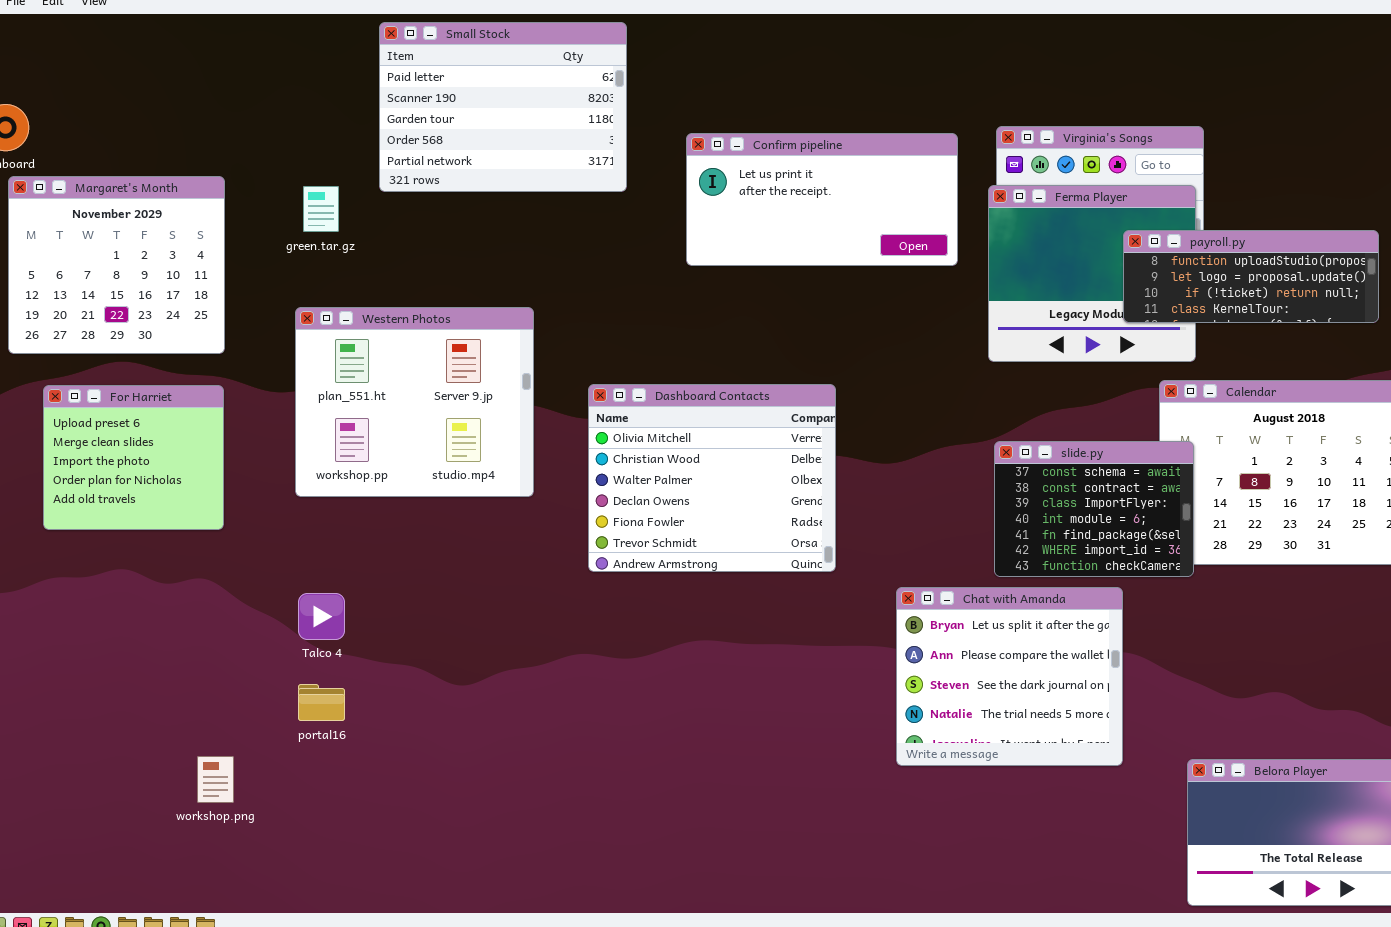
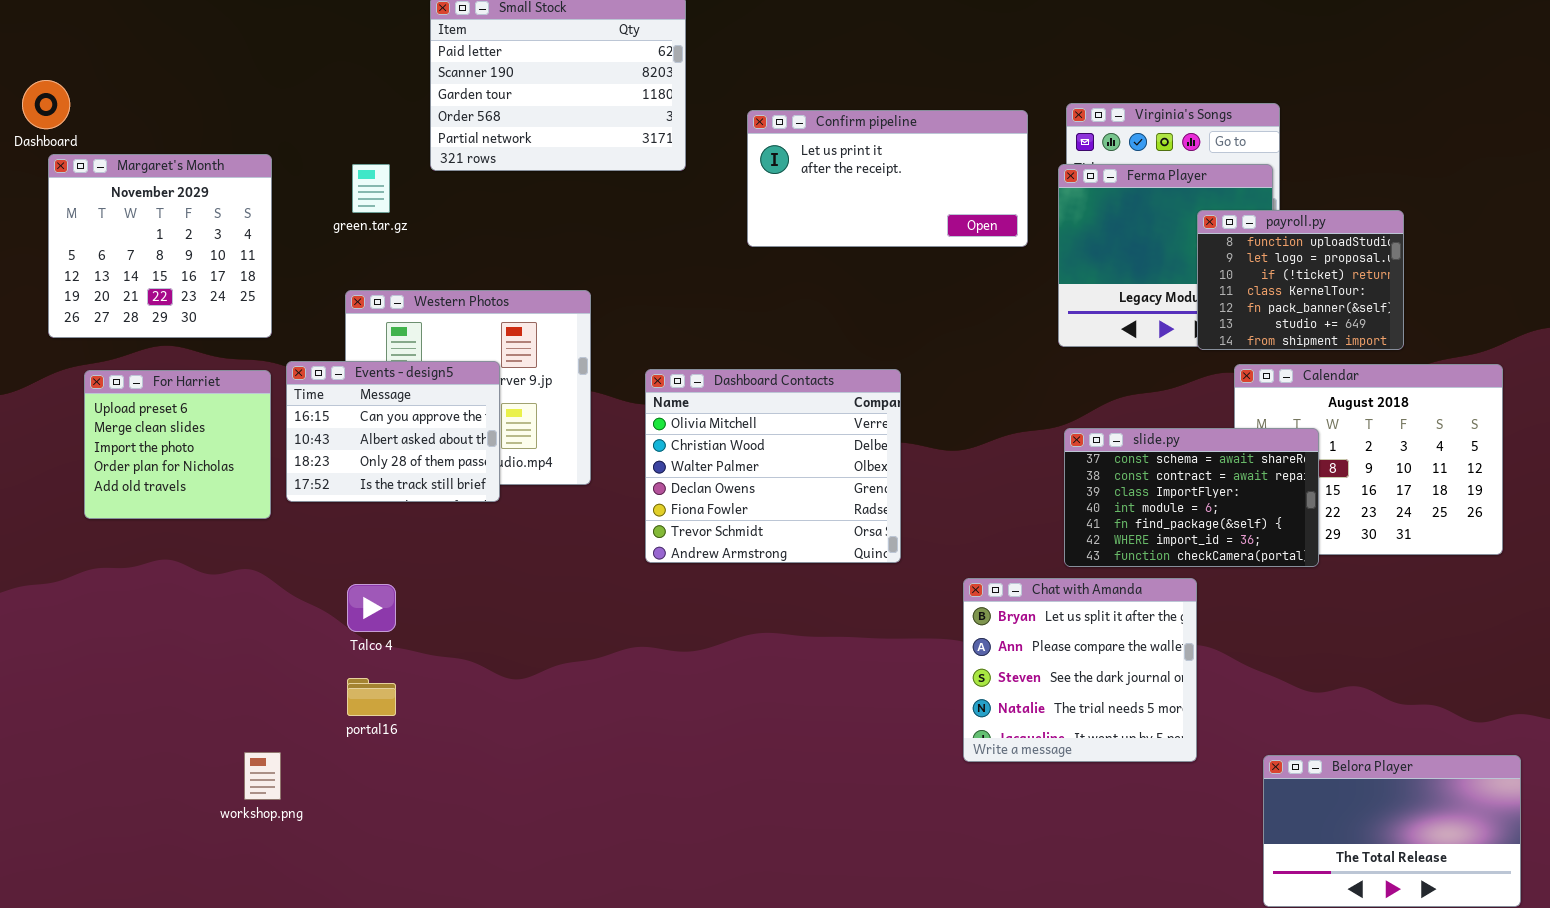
payroll.py: [1123,230,1379,323] -> [1197,210,1404,350], resized
Events - design5: none -> [286,361,500,502], opened
slide.py: [994,441,1194,577] -> [1064,428,1319,567], resized

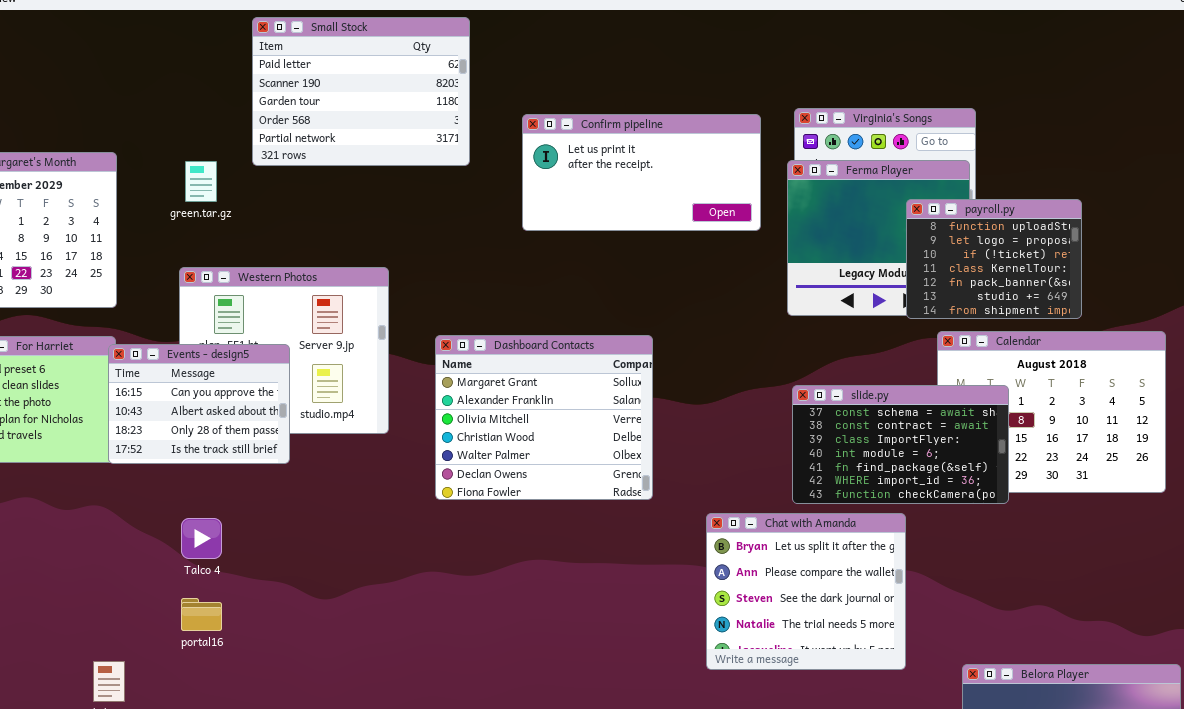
Events - design5: [286,361,500,502] -> [108,344,290,464], moved
Dashboard Contacts: [645,369,901,563] -> [435,335,653,500], scrolled up 2 rows

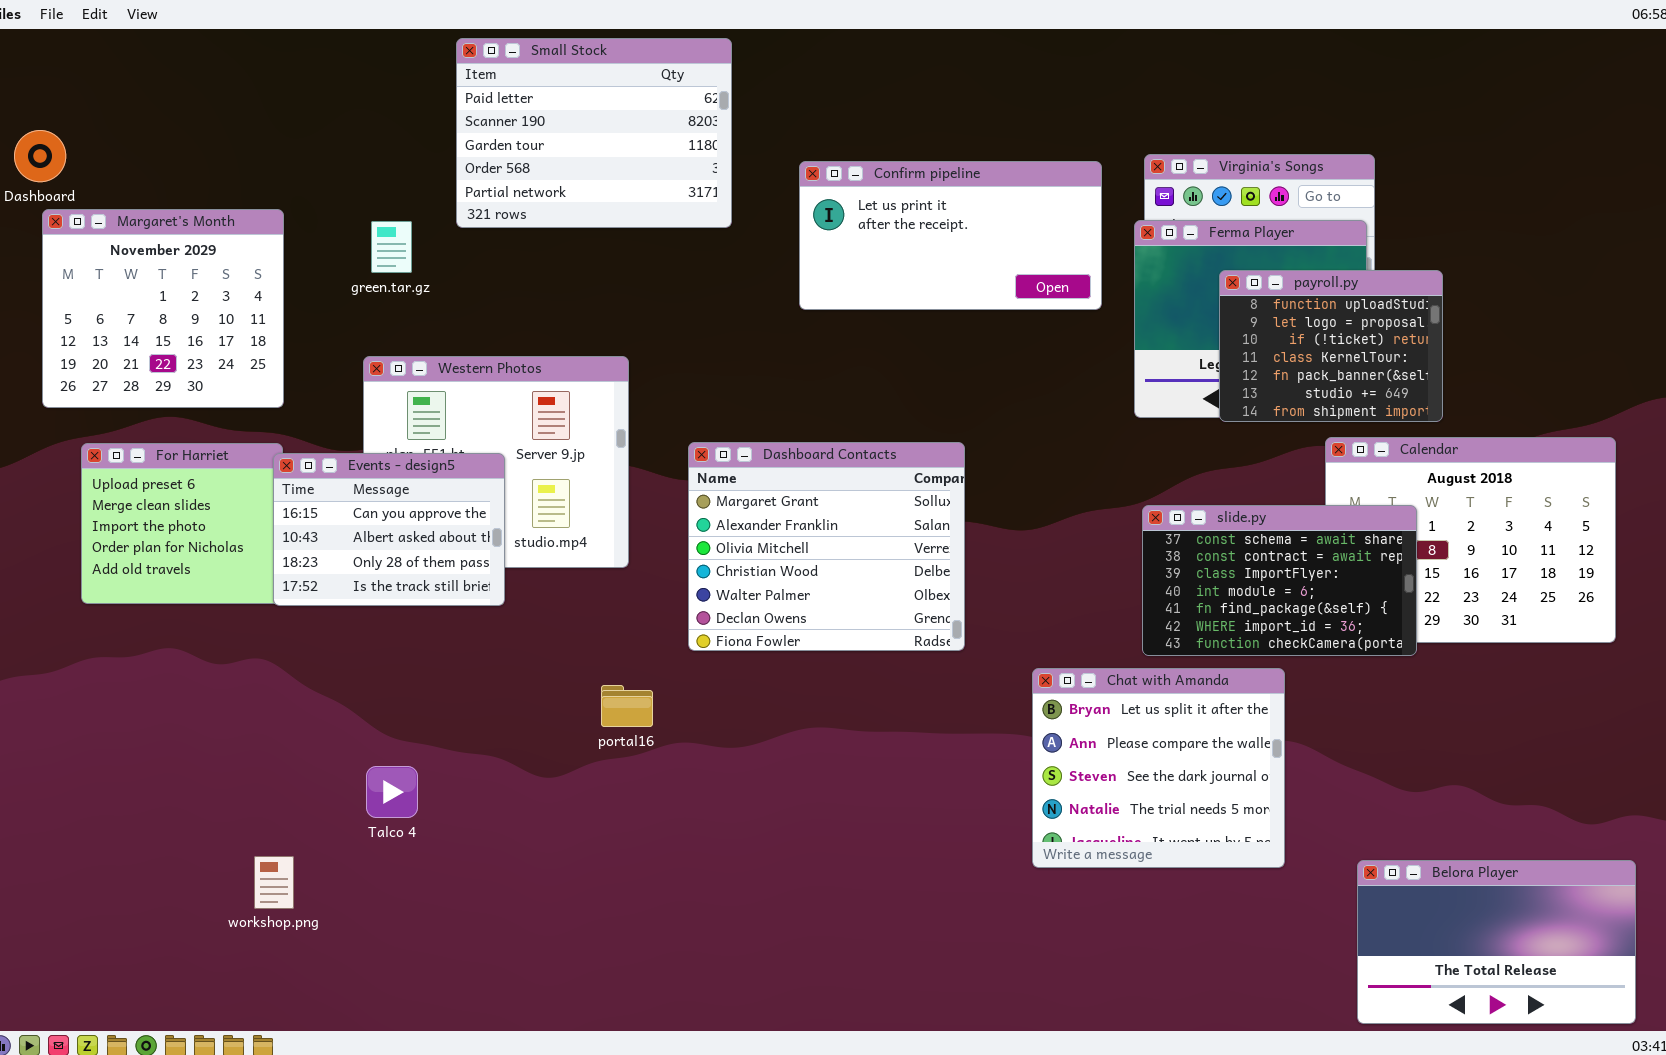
payroll.py: [906,199,1082,319] -> [1219,270,1443,422], moved
Talco 4: [181,518,222,559] -> [366,766,418,818], moved
portal16: [181,598,222,631] -> [601,685,653,727], moved

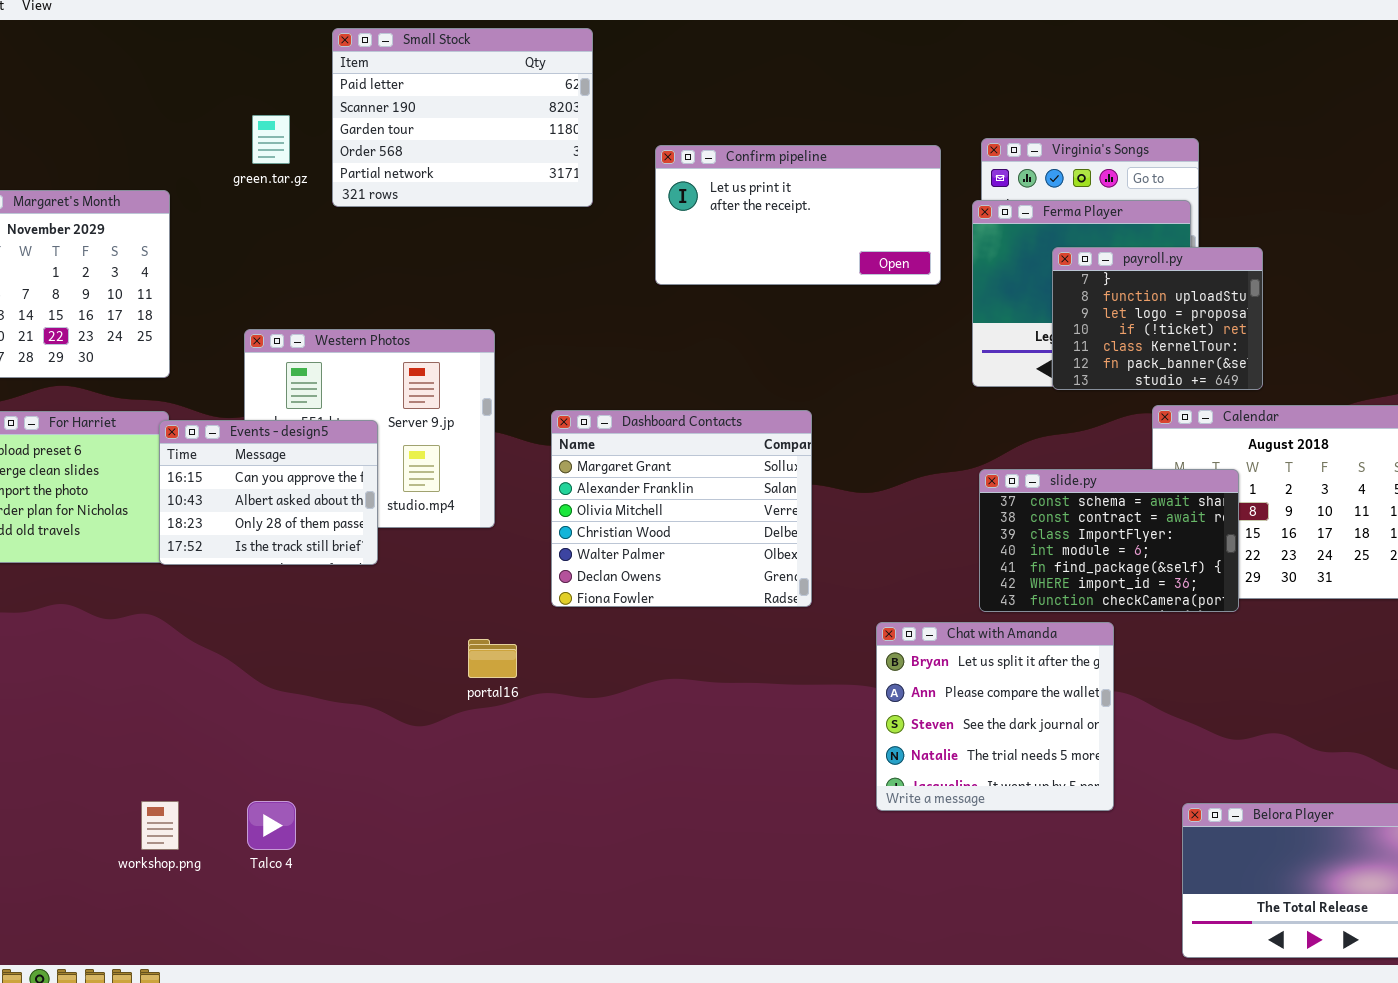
green.tar.gz: [371,221,412,273] -> [252,115,290,164], moved
payroll.py: [1219,270,1443,422] -> [1052,247,1263,390], scrolled up 1 row
Talco 4: [366,766,418,818] -> [247,801,296,850], moved

